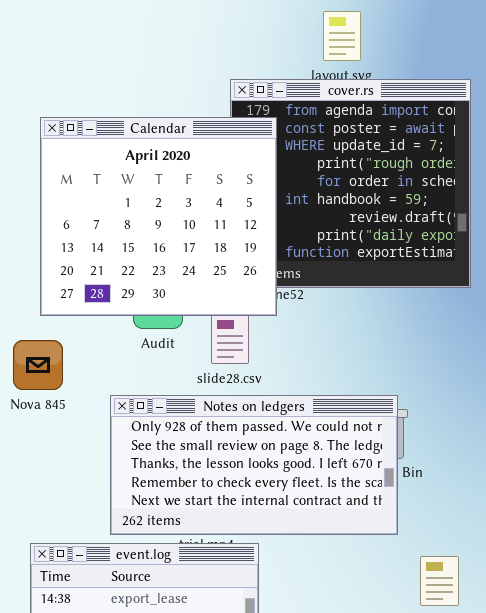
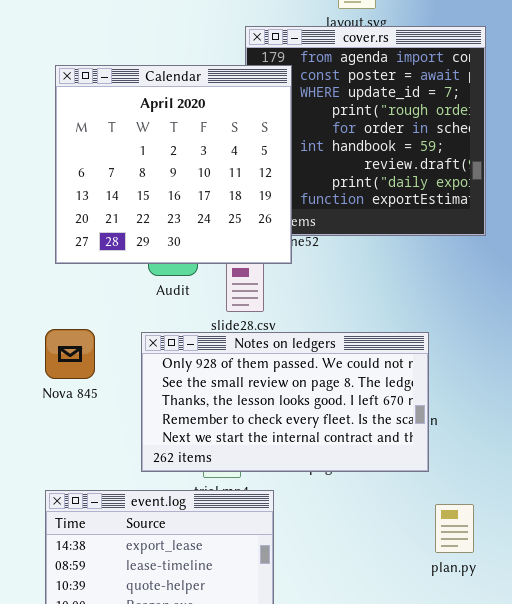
Nova 845: [13,340,63,390] -> [45,329,95,379], moved
Notes on ledgers: [110,395,398,535] -> [141,332,429,472], moved

